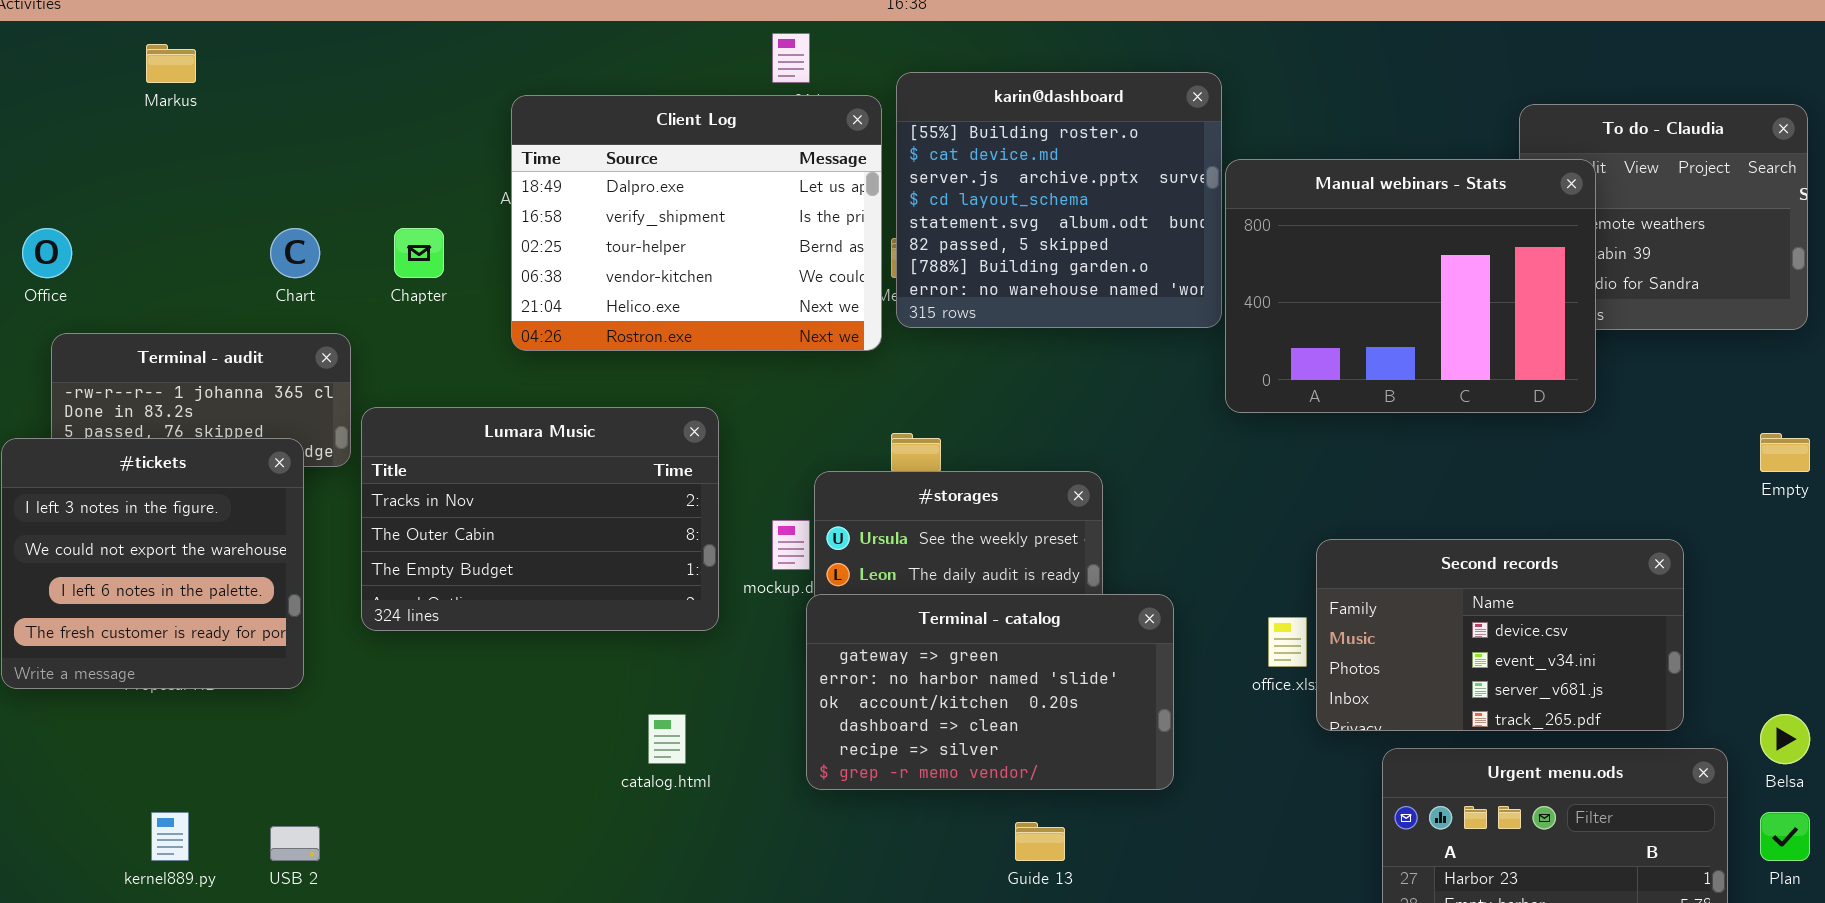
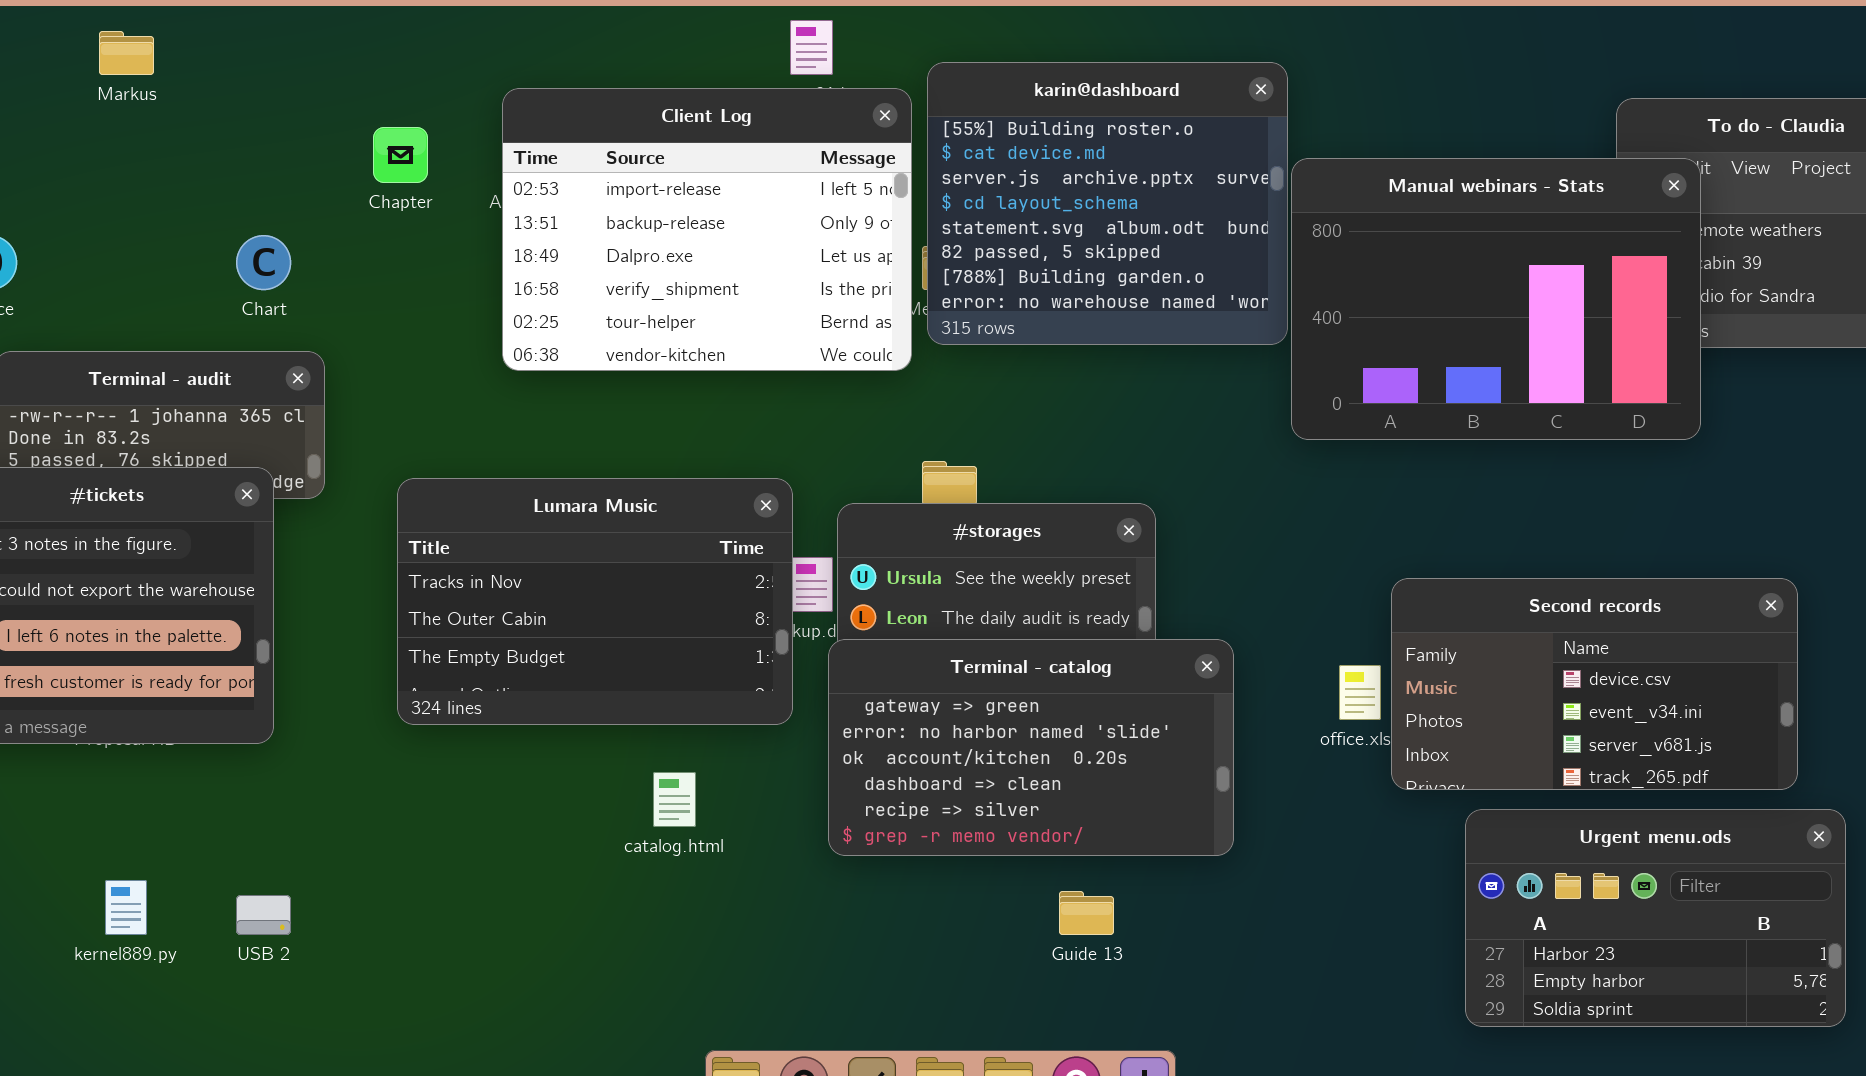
Client Log: [511,95,882,351] -> [502,88,912,371], scrolled up 2 rows
Chapter: [394,228,444,278] -> [373,127,428,183], moved
Lumara Music: [361,407,719,631] -> [397,478,793,725], moved

